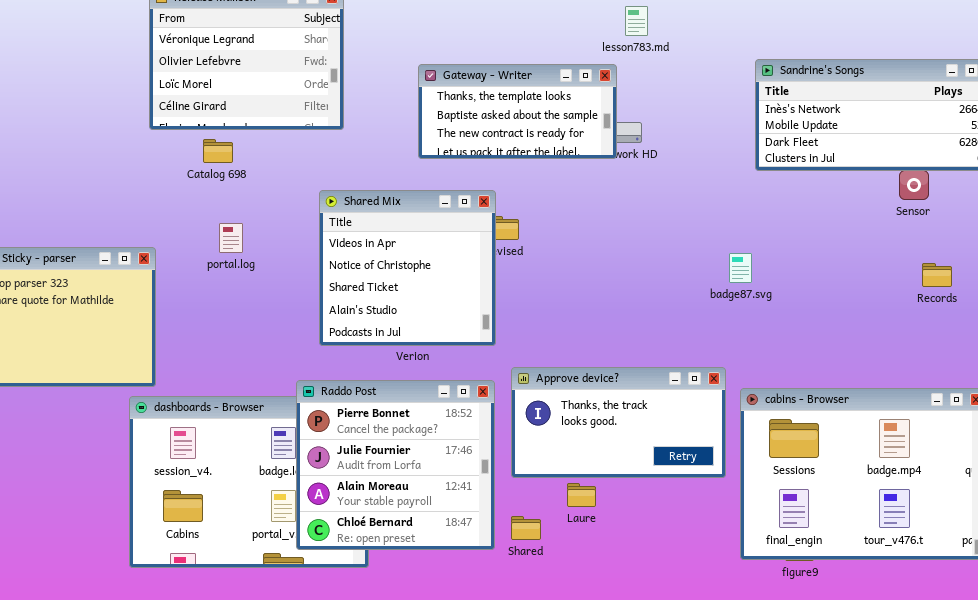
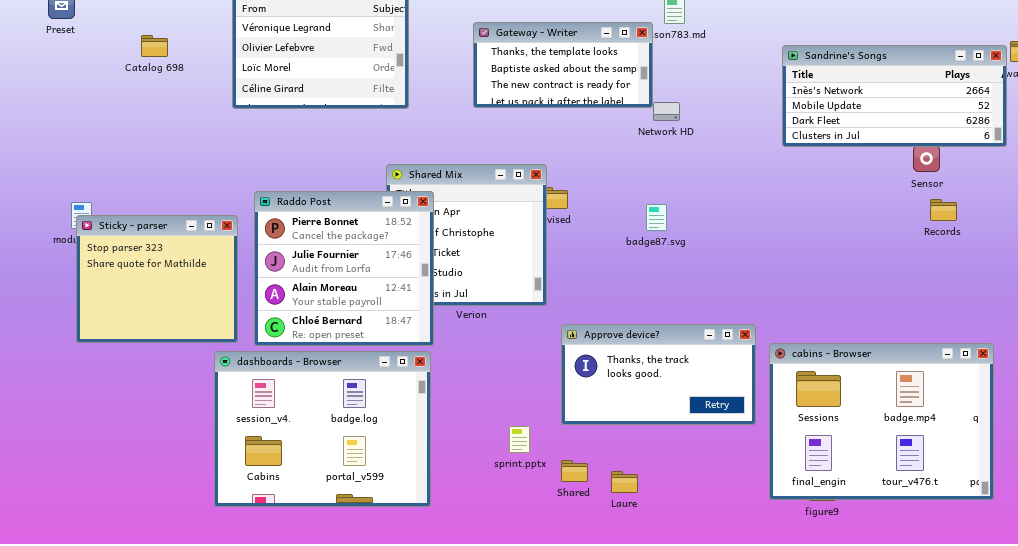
Gateway - Writer: [418,64,617,159] -> [473,22,653,108], moved
Catalog 698: [203,139,233,163] -> [141,35,168,57], moved
badge87.svg: [729,253,752,283] -> [646,204,667,231], moved
Records: [922,263,952,287] -> [930,199,957,221], moved
Raddo Post: [296,380,495,550] -> [254,191,434,346], moved
Laure: [567,483,596,507] -> [611,471,638,493], moved

